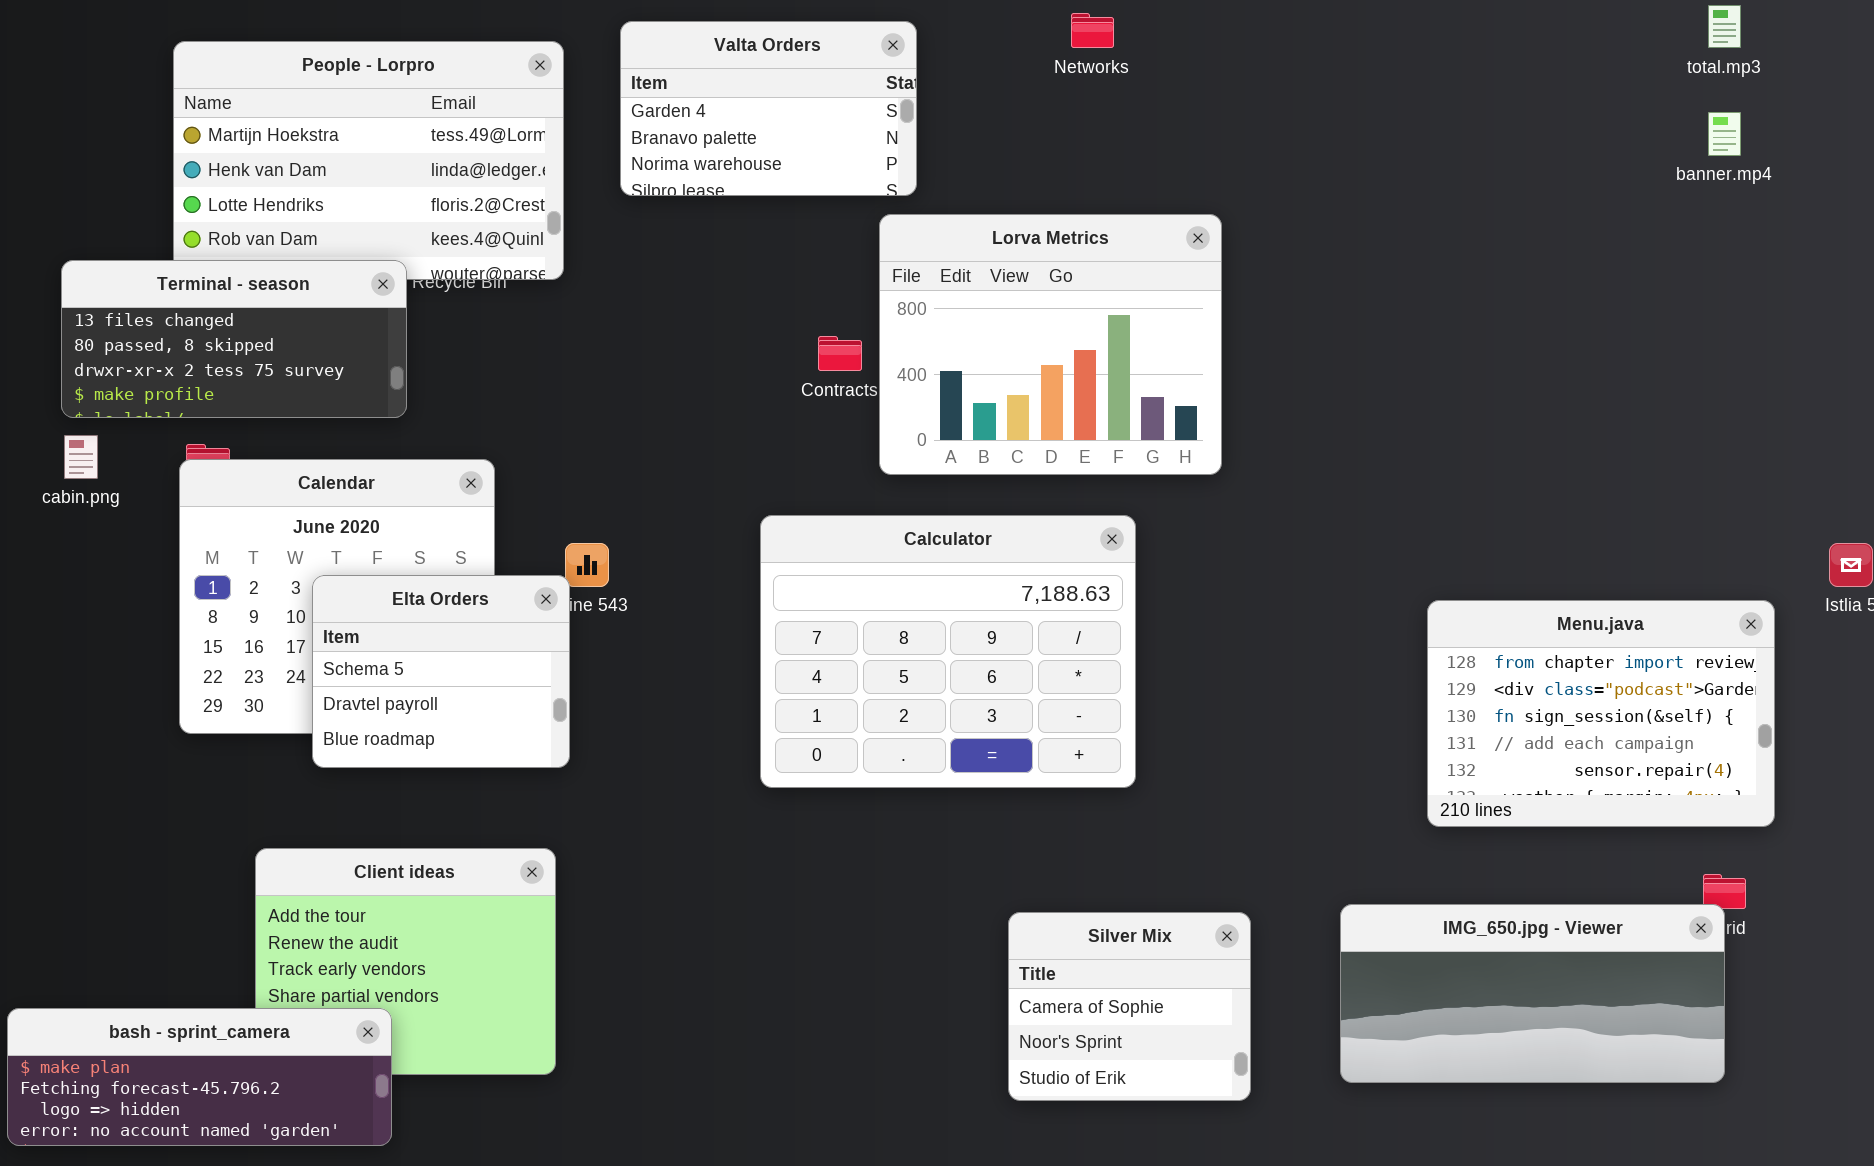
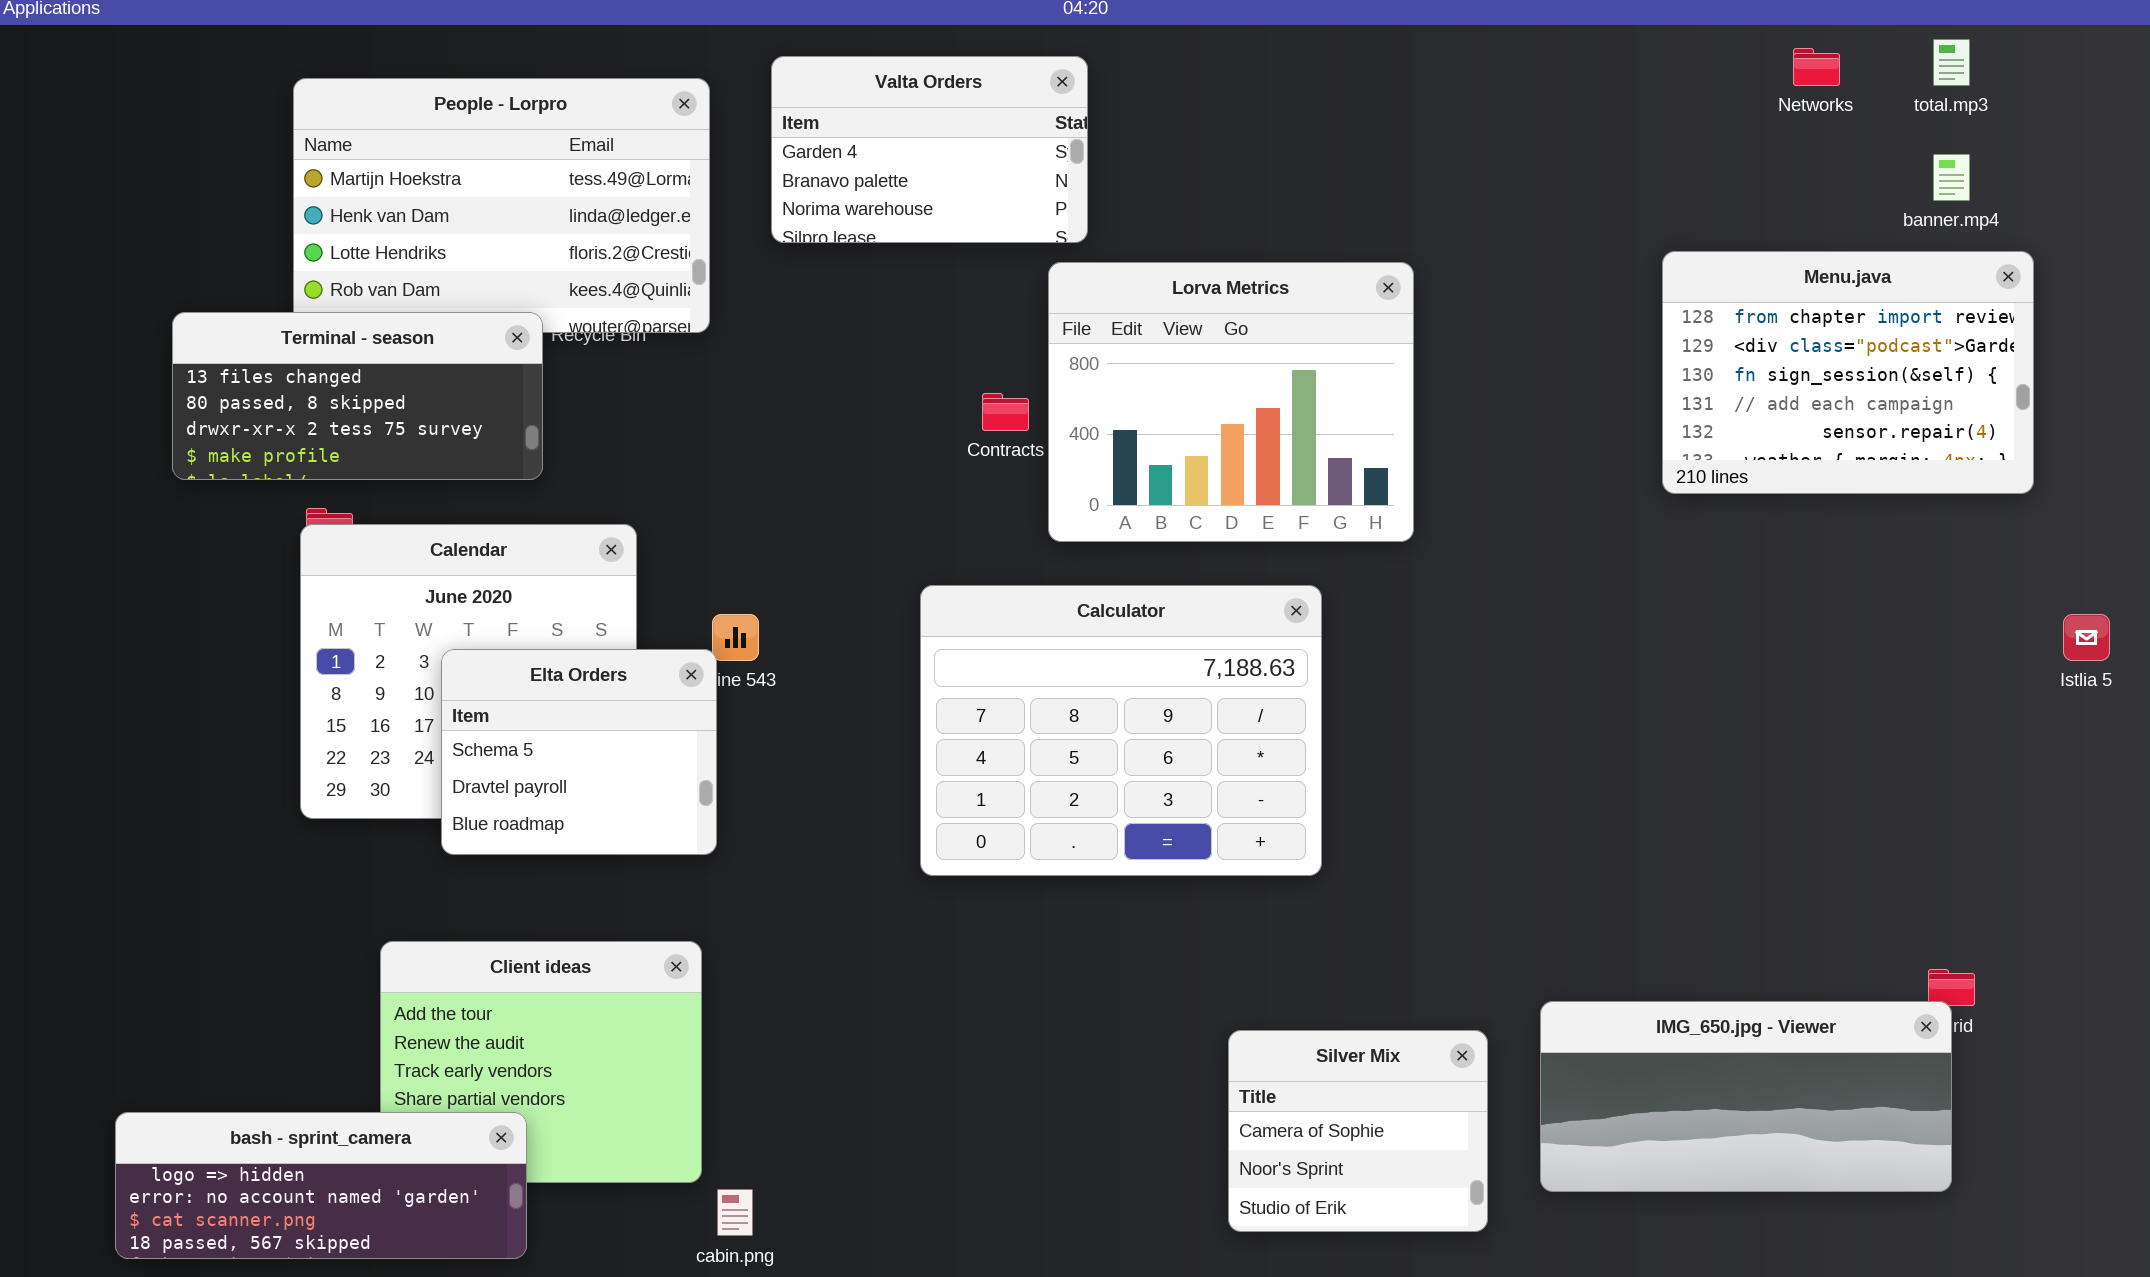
Networks: [1071,13,1114,48] -> [1793,48,1840,86], moved
cabin.png: [64,435,98,479] -> [717,1189,753,1236], moved
Menu.java: [1427,600,1775,827] -> [1662,251,2034,494], moved
Silver Mix: [1008,912,1251,1101] -> [1228,1030,1488,1232], moved
bash - sprint_camera: [7,1008,392,1146] -> [115,1112,527,1259], scrolled down 2 rows

